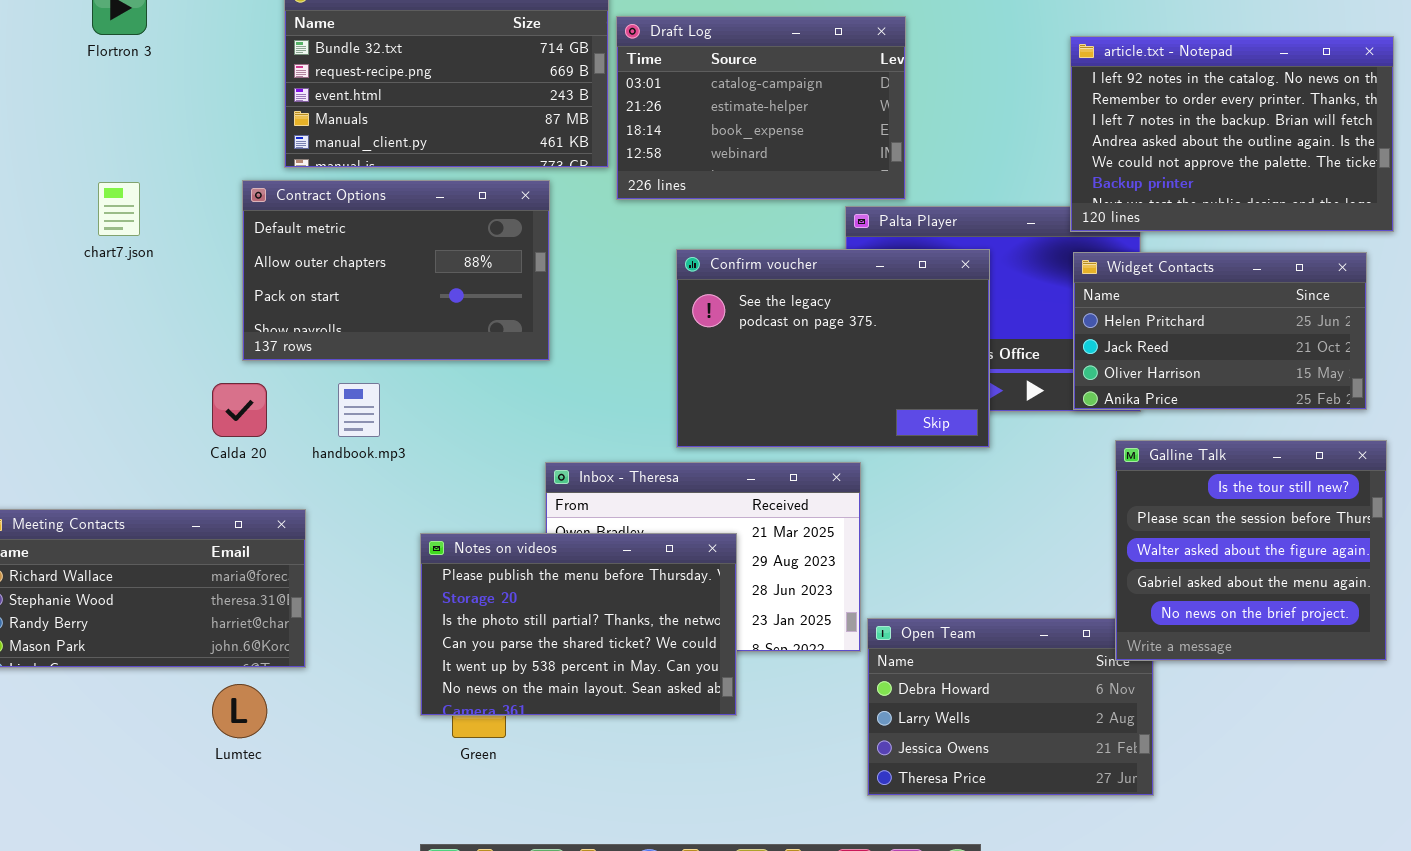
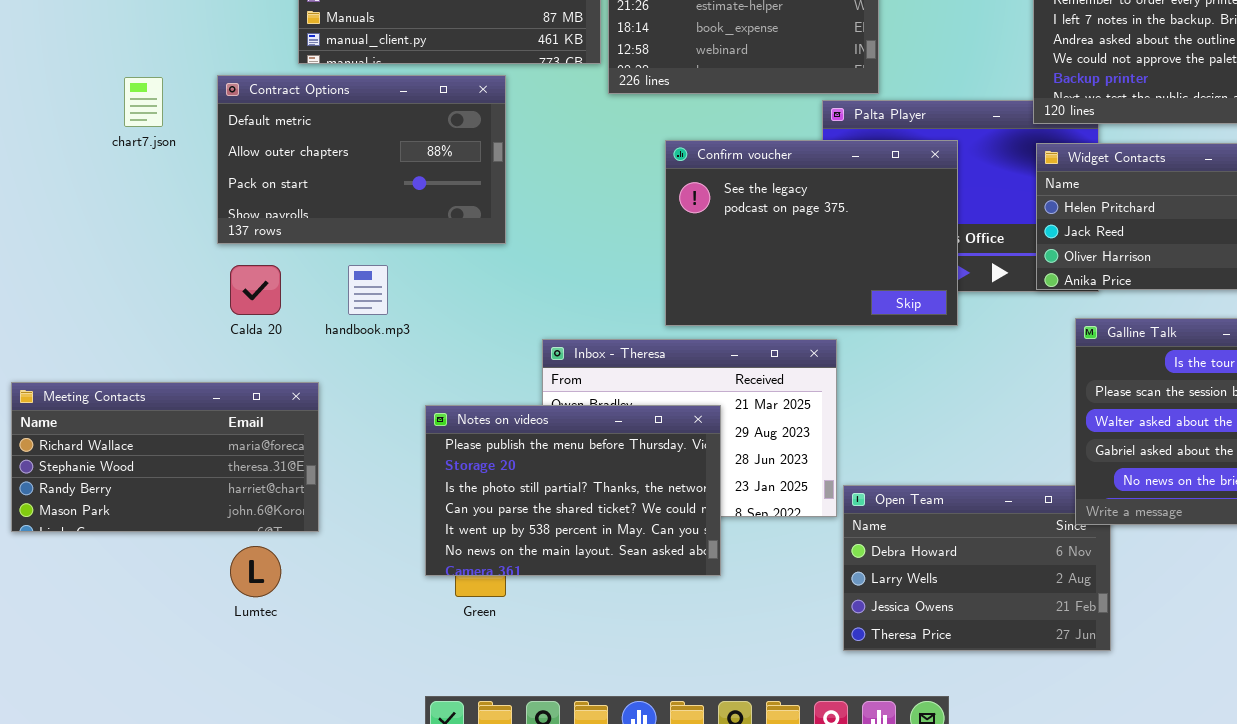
Contract Options: [242,180,550,361] -> [217,75,506,244], moved

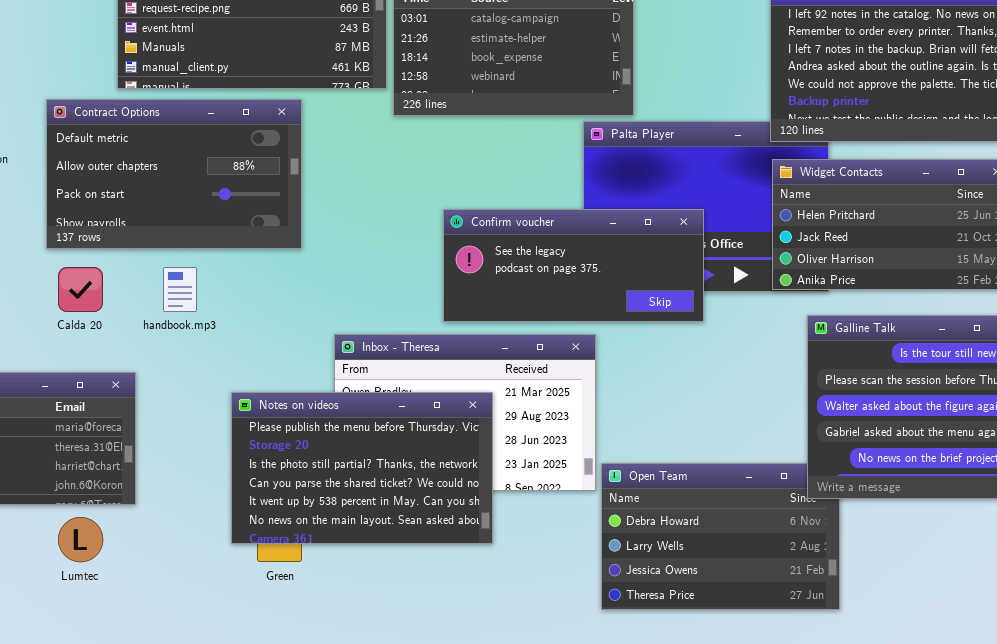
Confirm voucher: [665,140,958,326] -> [443,209,704,322], resized

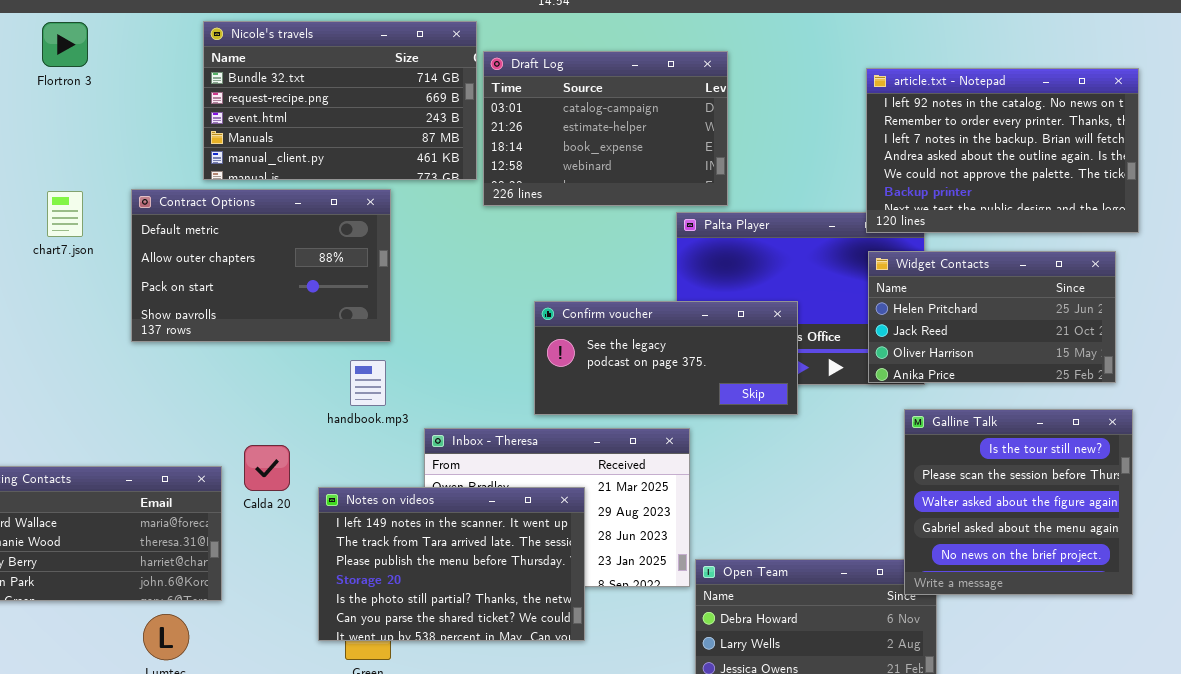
Calda 20: [58,267,103,312] -> [244,445,290,491], moved
handbook.mp3: [163,267,197,312] -> [350,360,386,406], moved
Notes on videos: [231,392,493,544] -> [318,487,585,641], scrolled up 2 rows

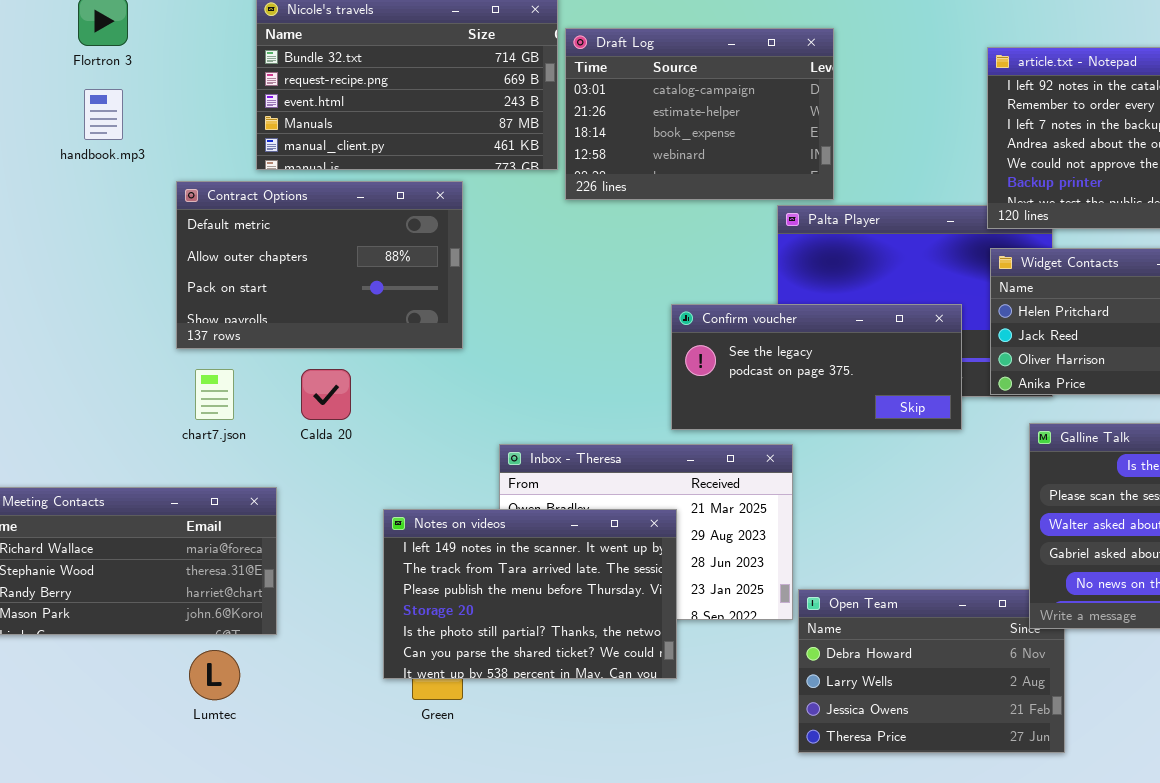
chart7.json: [47,191,83,237] -> [195,369,234,420], moved
Confirm voucher: [534,301,798,415] -> [671,304,962,430], moved
handbook.mp3: [350,360,386,406] -> [84,89,123,140], moved
Calda 20: [244,445,290,491] -> [301,369,351,420], moved

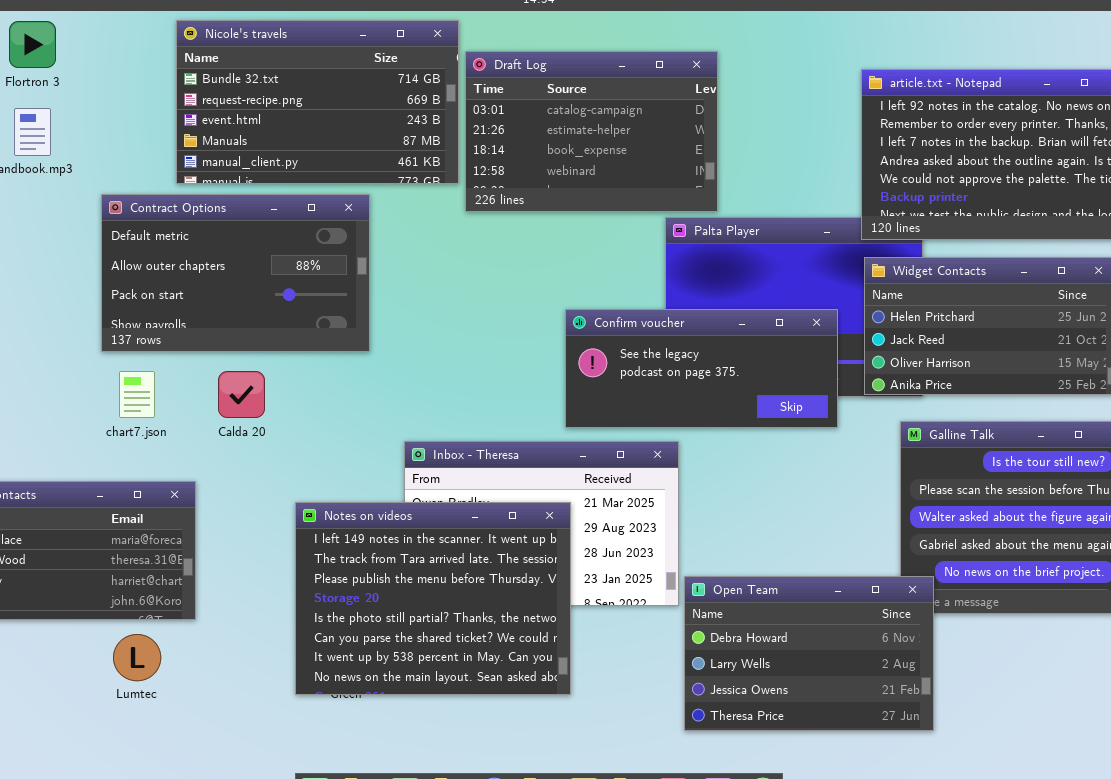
Notes on videos: [383,509,677,679] -> [295,502,571,695], resized
Open Team: [798,589,1065,753] -> [684,576,934,731], raised

